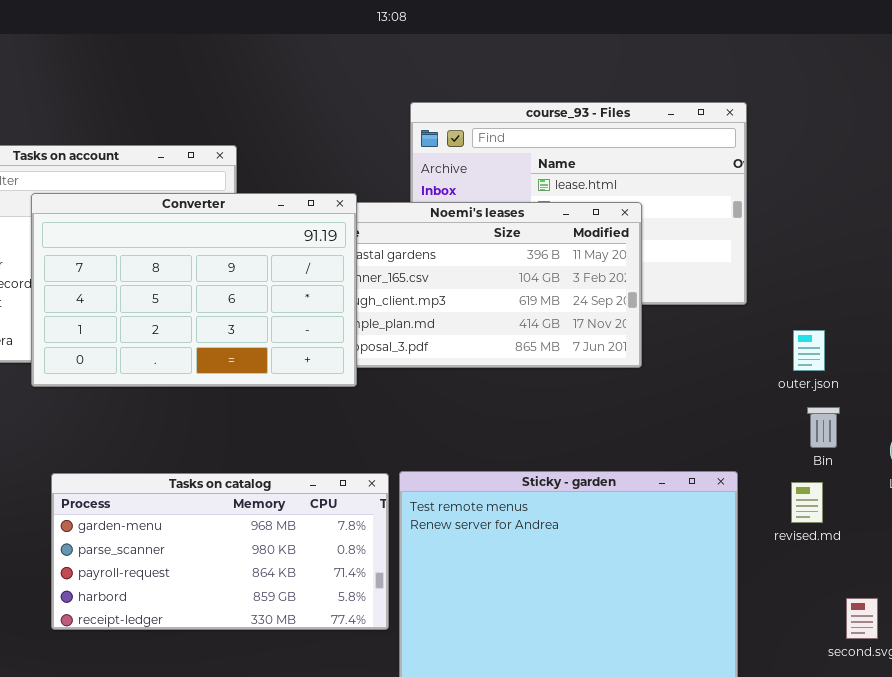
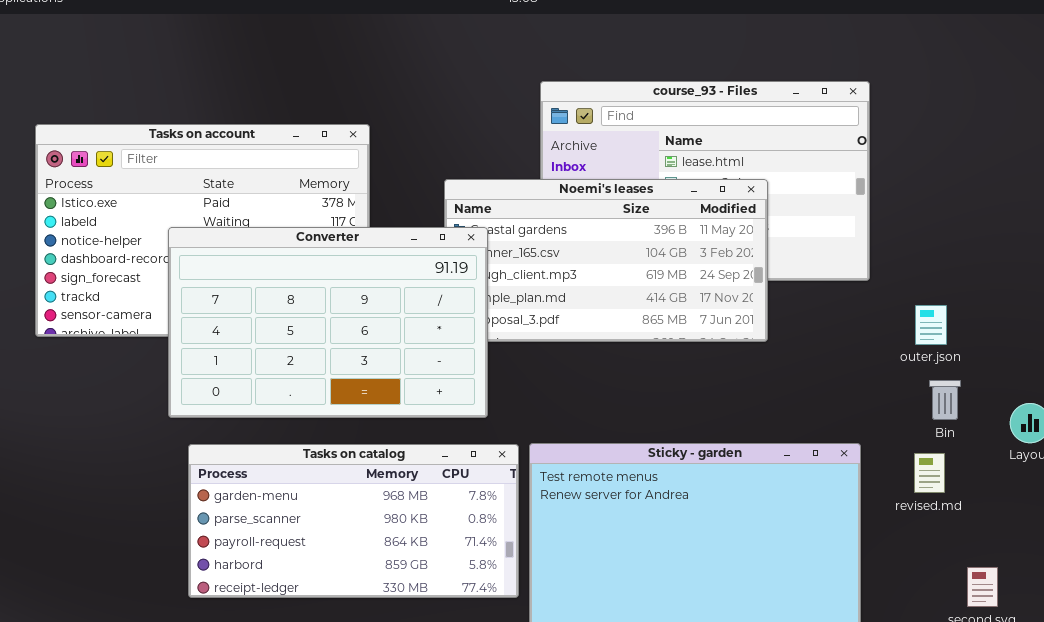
Converter: [31,193,357,387] -> [168,227,488,418], moved

